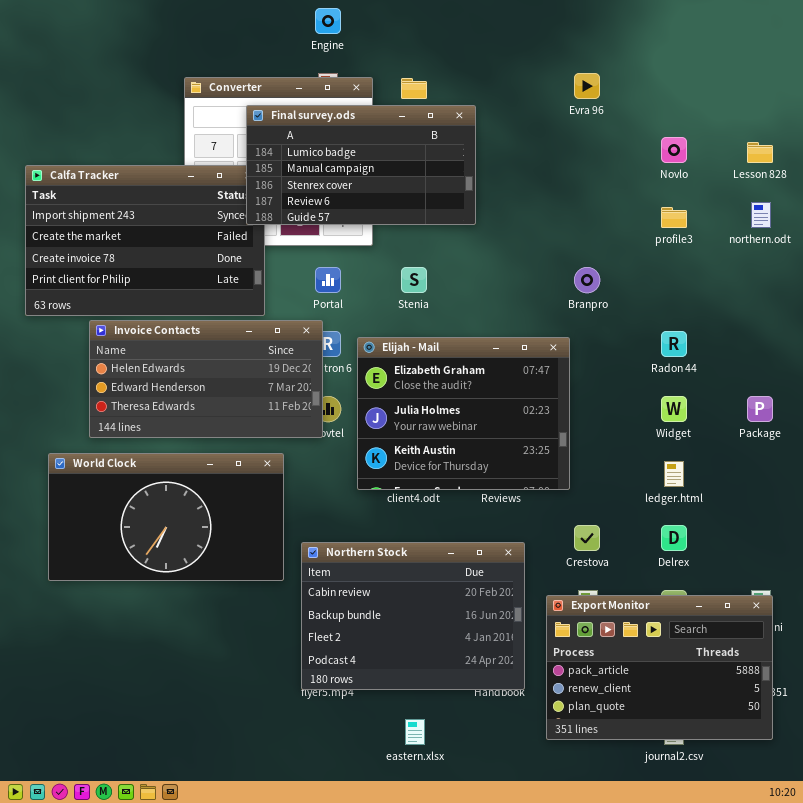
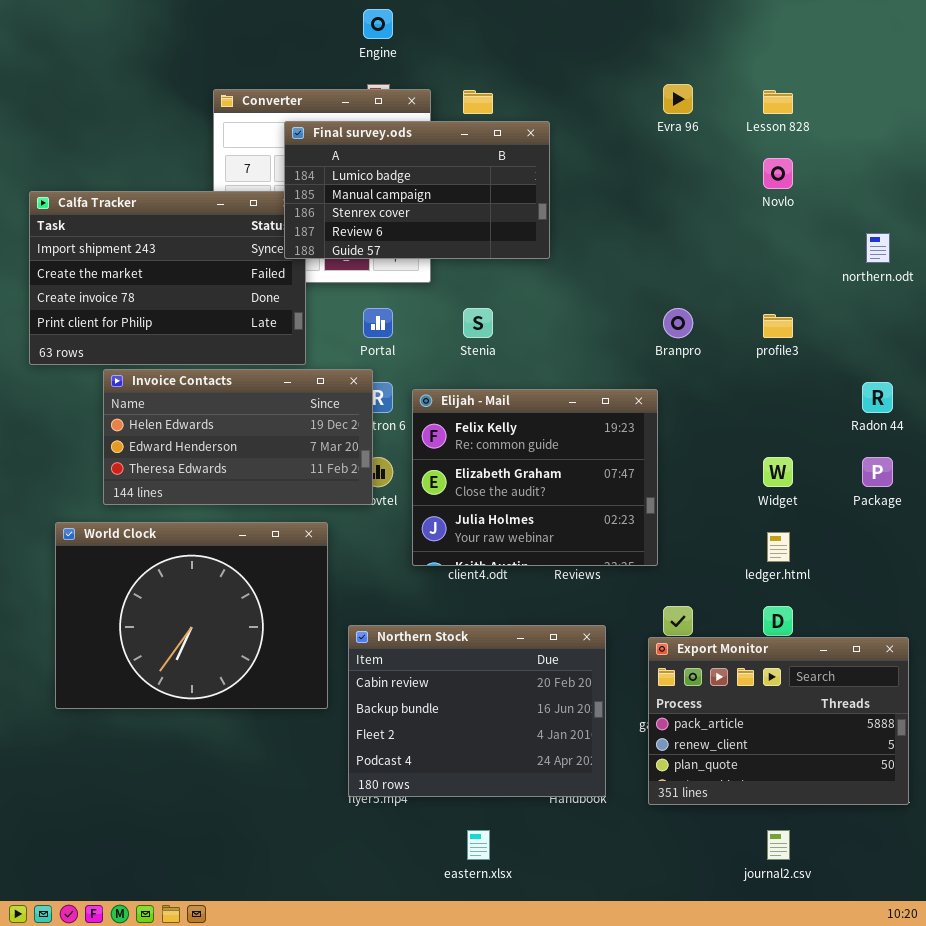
Lesson 828: [747,142,773,163] -> [763,90,793,114], moved
profile3: [661,207,687,228] -> [763,314,793,338], moved
Radon 44: [661,331,687,357] -> [862,382,893,413], moved
Elijah - Mail: [357,337,570,490] -> [412,389,658,566], scrolled up 1 row
World Clock: [48,453,284,581] -> [55,522,328,709], resized
Export Monitor: [546,595,773,740] -> [648,637,909,805], moved

